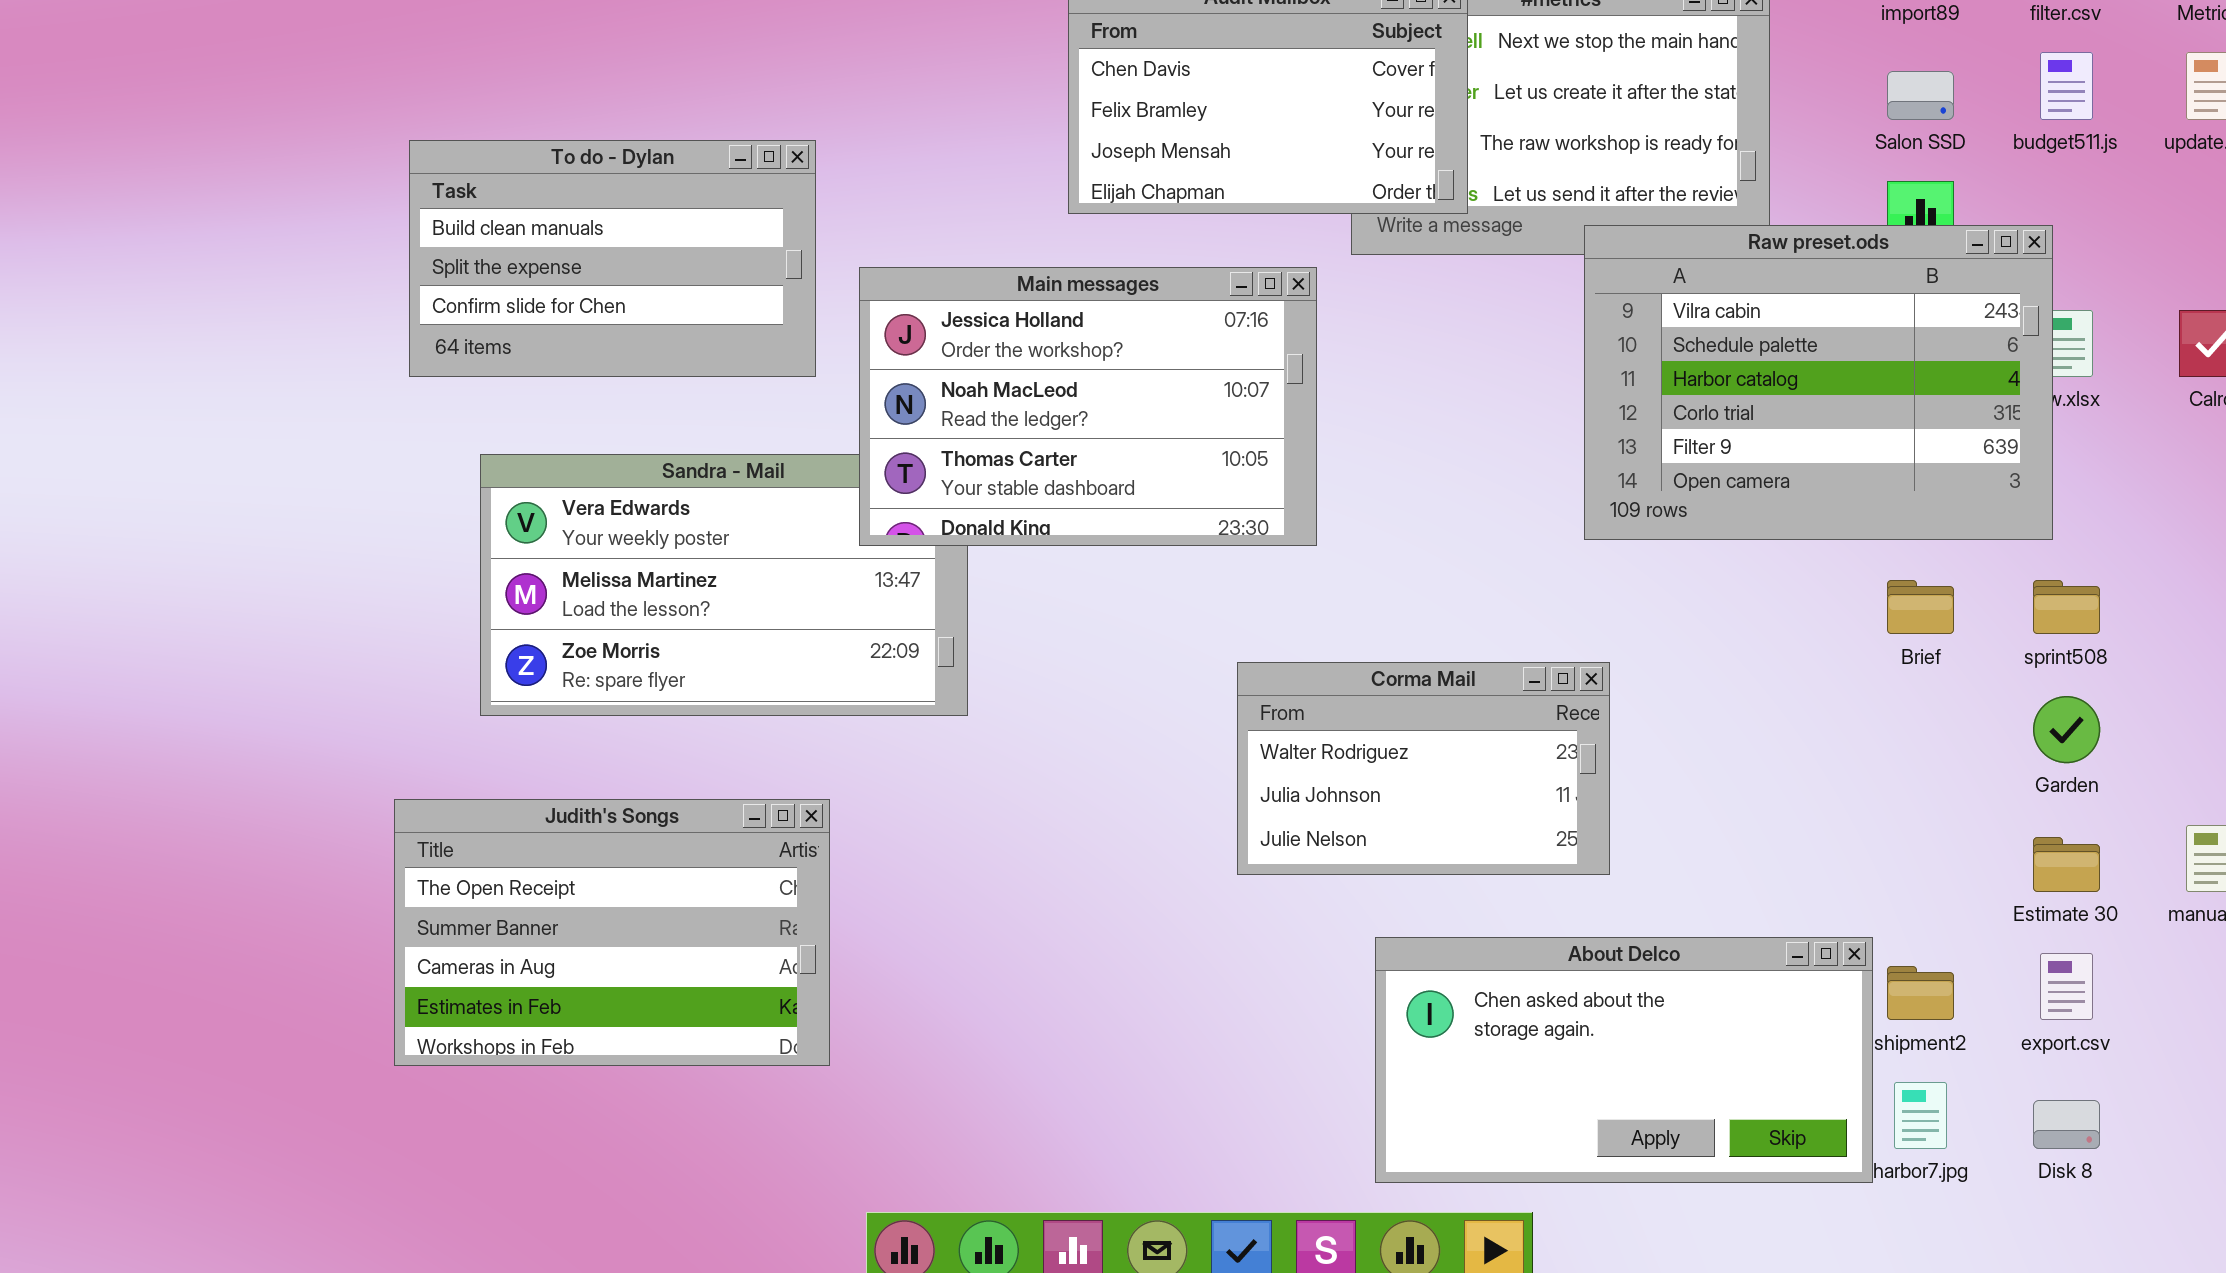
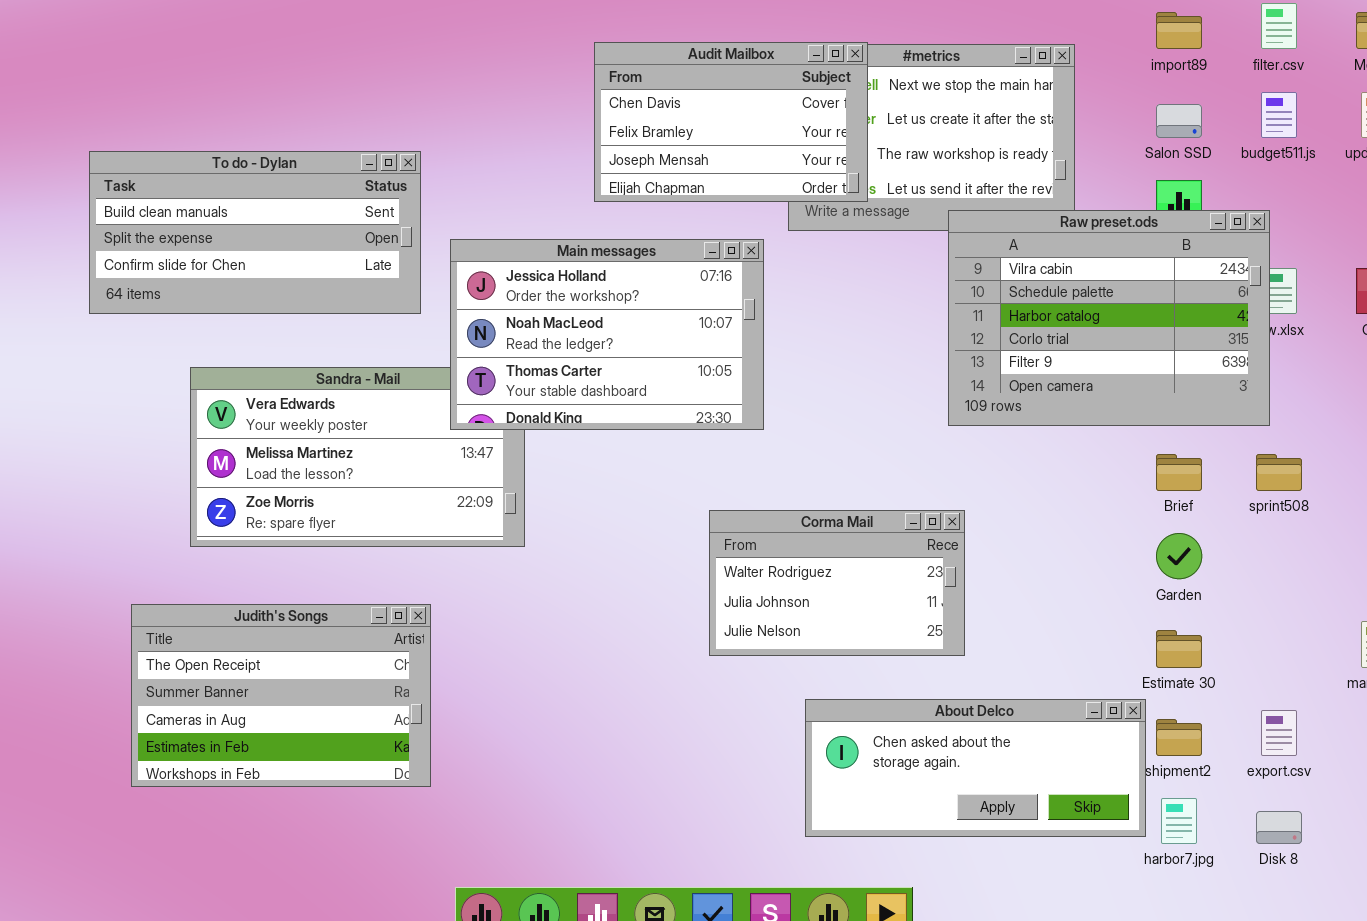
To do - Dylan: [409,140,816,377] -> [89,151,421,314], resized
Garden: [2033,696,2100,763] -> [1156,533,1202,579], moved
Estimate 30: [2033,837,2100,892] -> [1156,630,1202,668], moved
About Delco: [1375,937,1873,1183] -> [805,699,1146,837], resized

